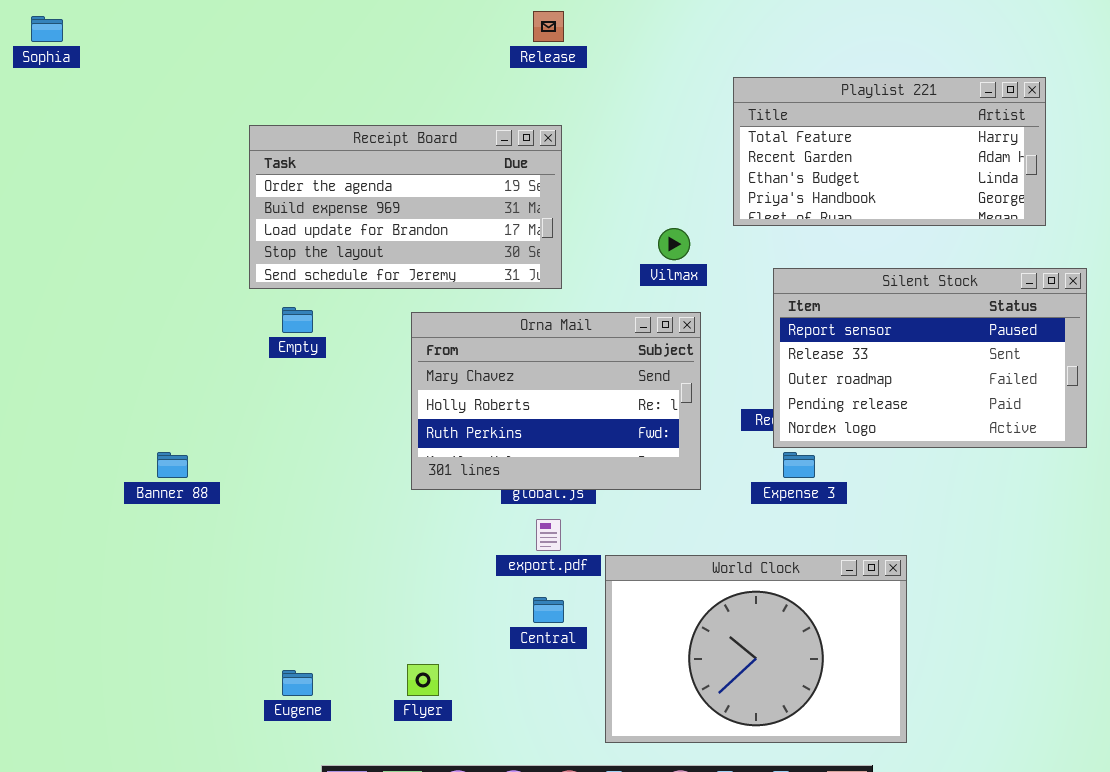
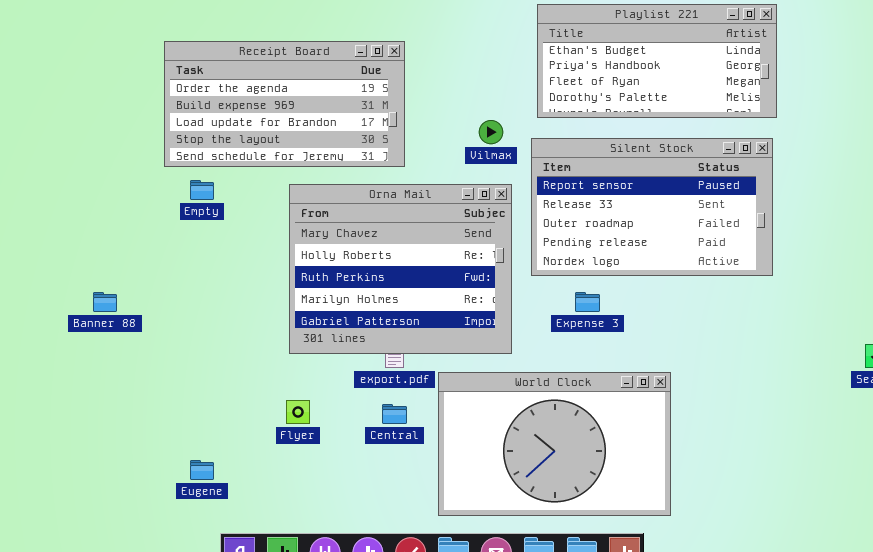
Playlist 221: [733,77,1046,226] -> [537,4,777,118], scrolled down 2 rows
Silent Stock: [773,268,1087,448] -> [531,138,773,276], moved
Orna Mail: [411,312,701,490] -> [289,184,512,354], resized
Flyer: [407,664,439,696] -> [286,400,310,424], moved

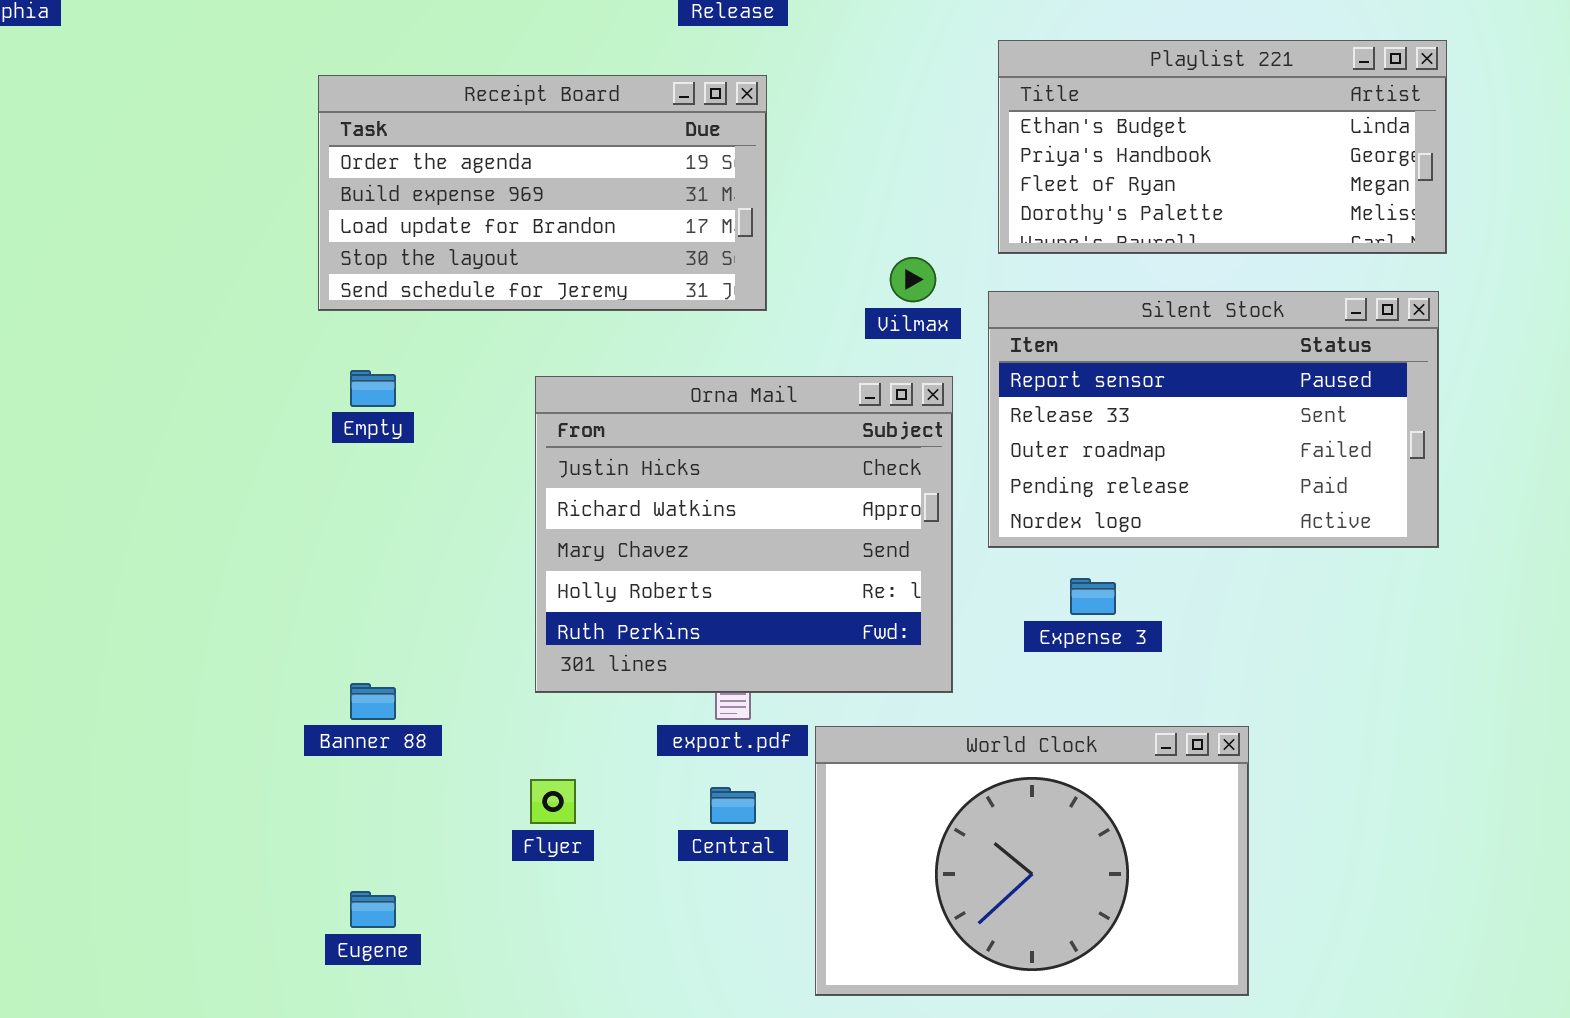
Receipt Board: [164,41,405,167] -> [318,75,767,311], moved
Orna Mail: [289,184,512,354] -> [535,376,953,693], scrolled up 2 rows
Banner 88: [93,292,117,312] -> [350,683,396,720], moved

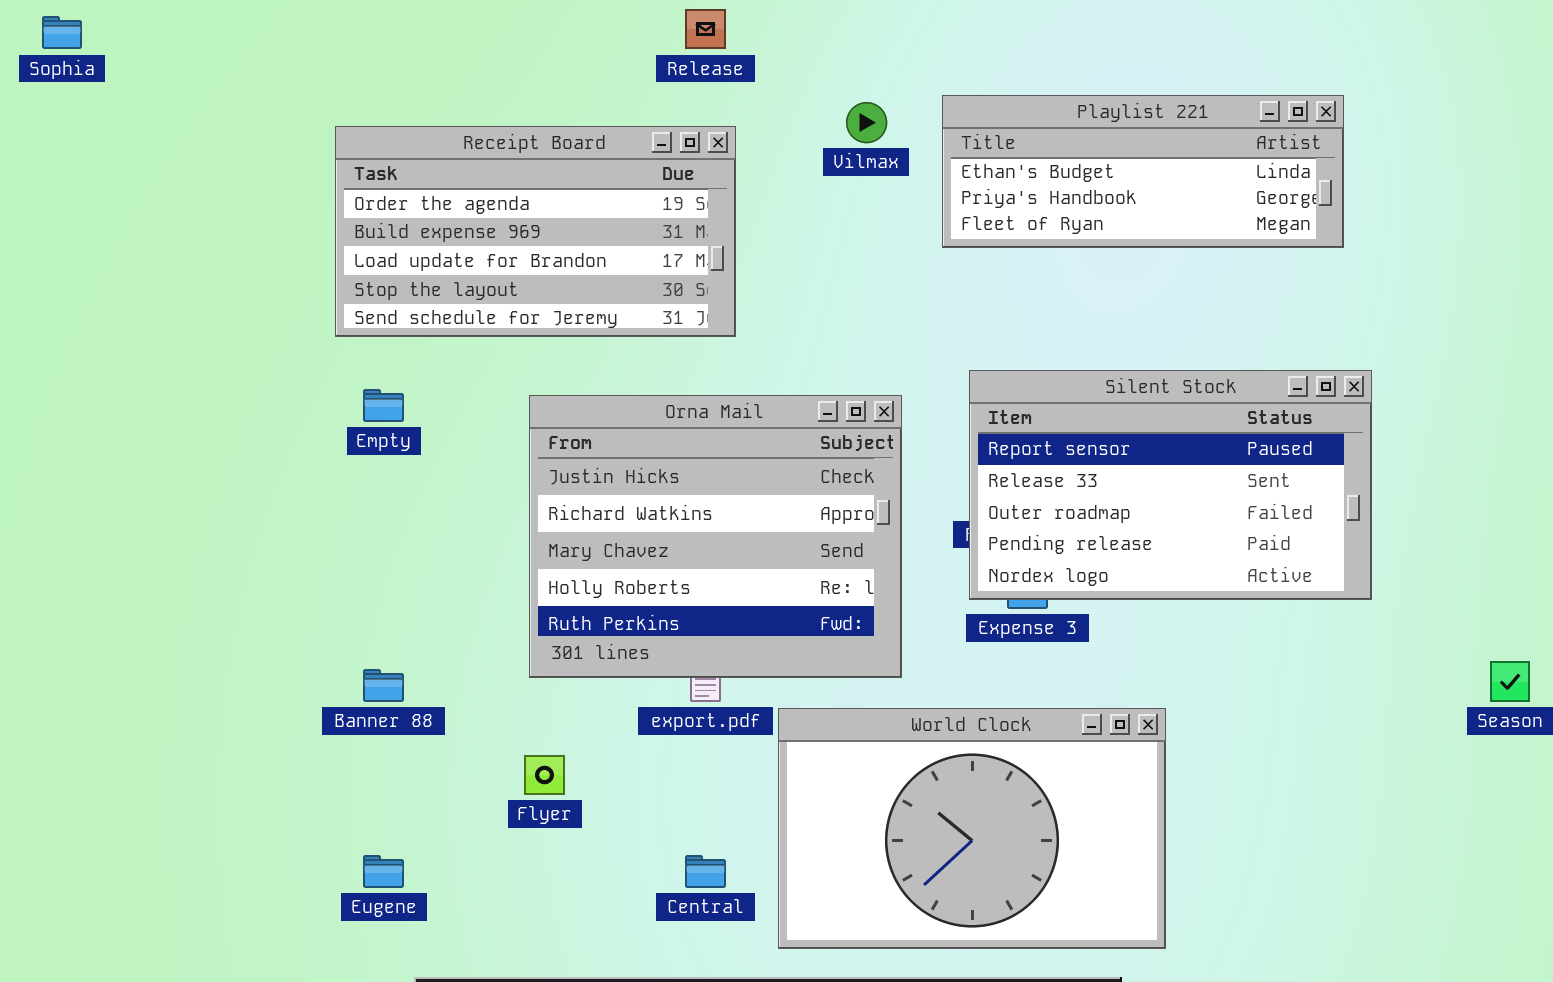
Playlist 221: [998,40,1447,254] -> [942,95,1344,248], resized
Vilmax: [890,257,936,302] -> [846,102,887,143], moved
Silent Stock: [988,291,1439,548] -> [969,370,1372,600], moved
Central: [710,787,756,824] -> [685,855,726,888], moved

